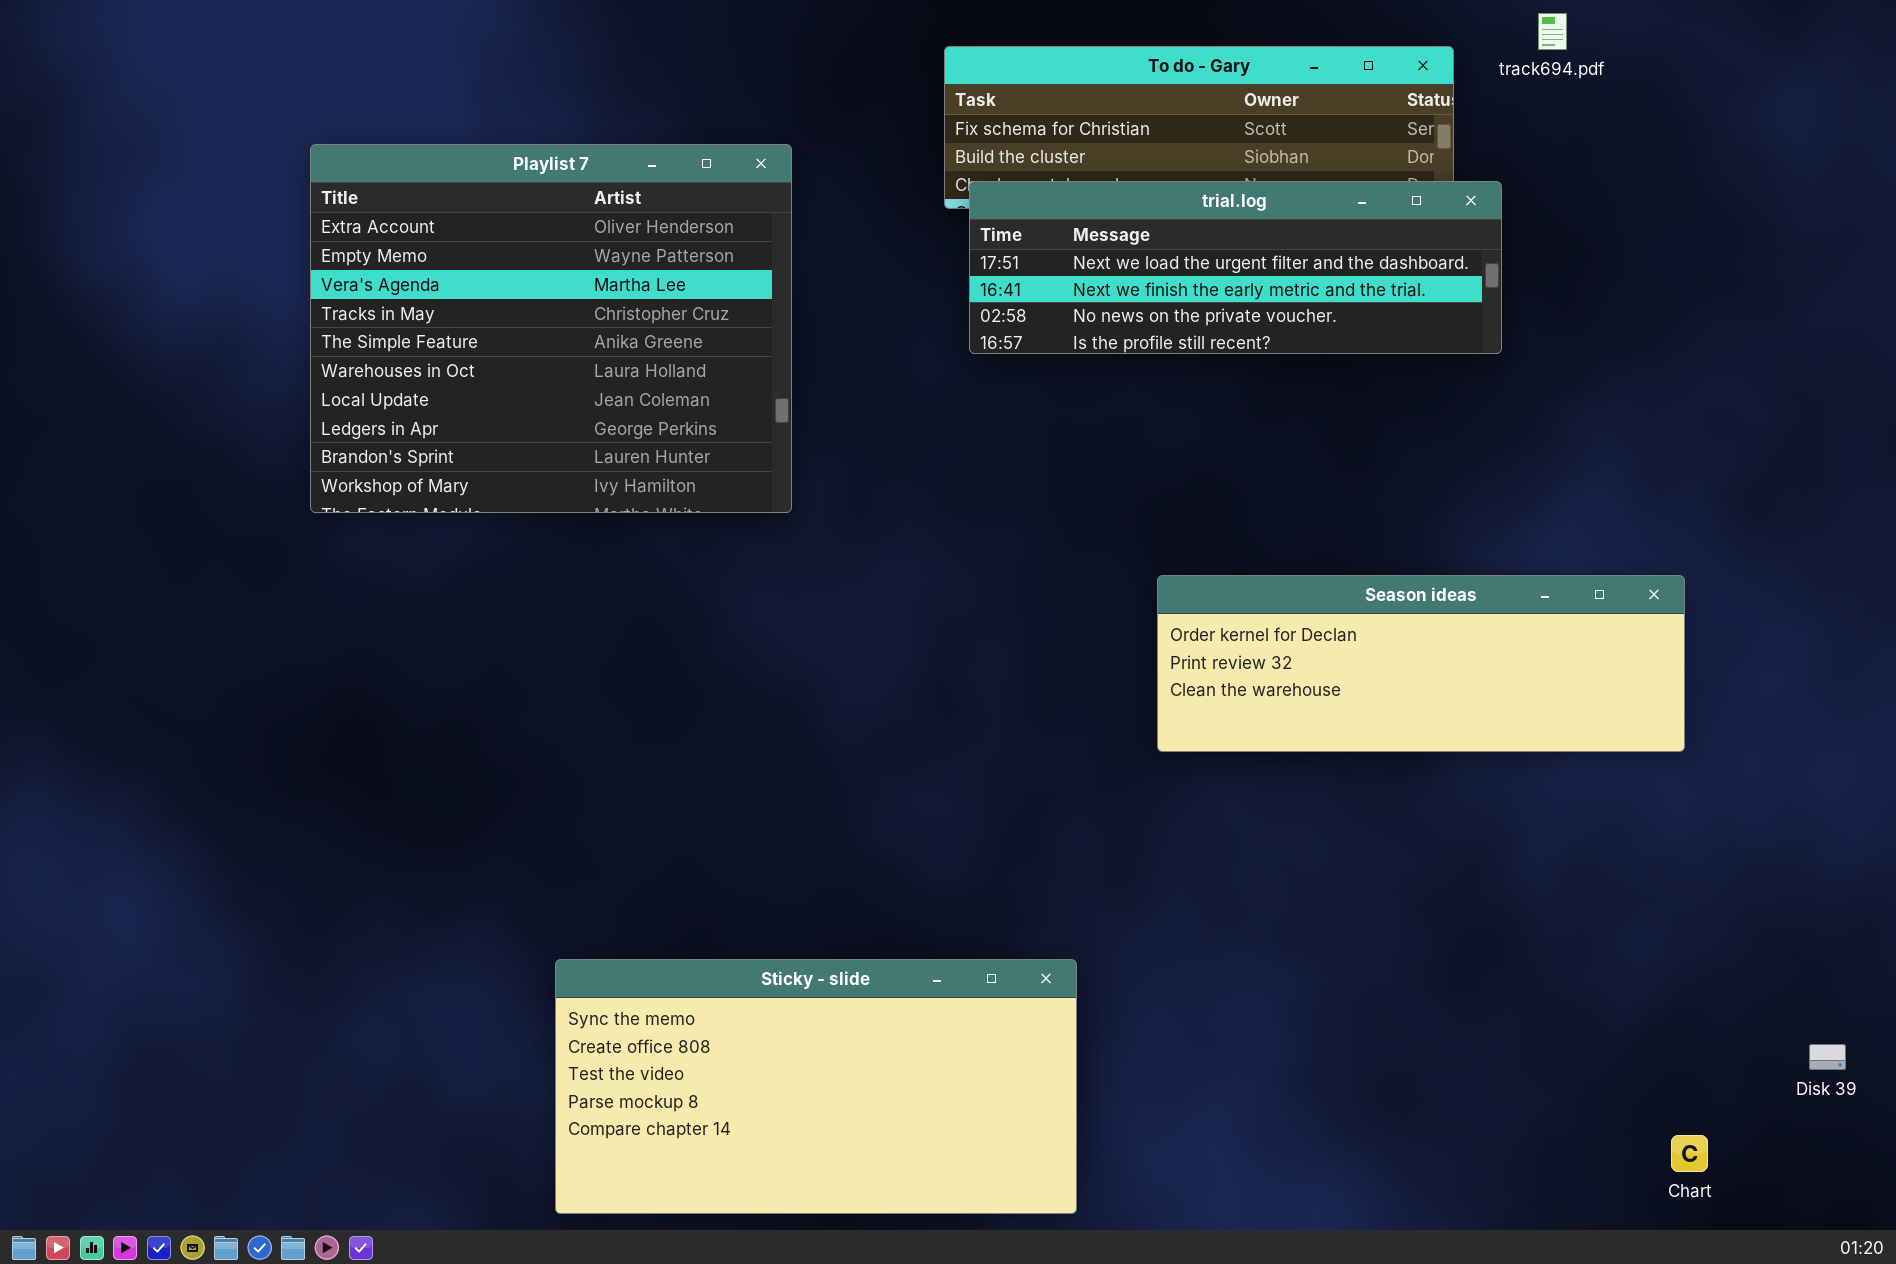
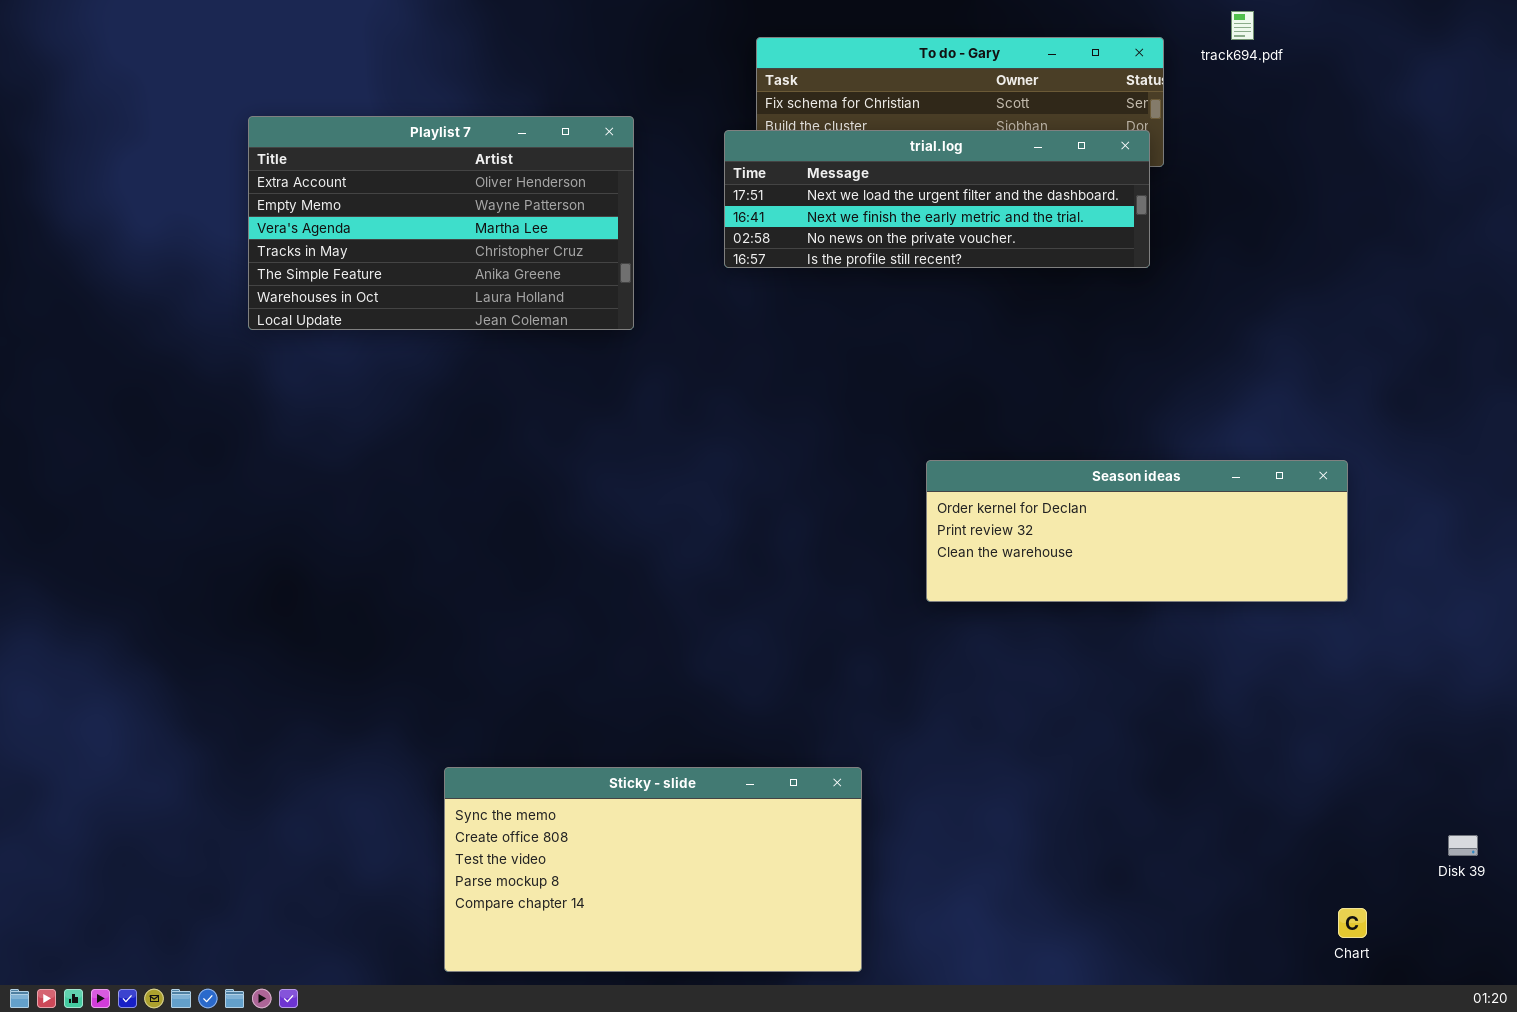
Playlist 7: [310,144,792,513] -> [248,116,634,330], resized
trial.log: [969,181,1502,354] -> [724,130,1150,268], moved

